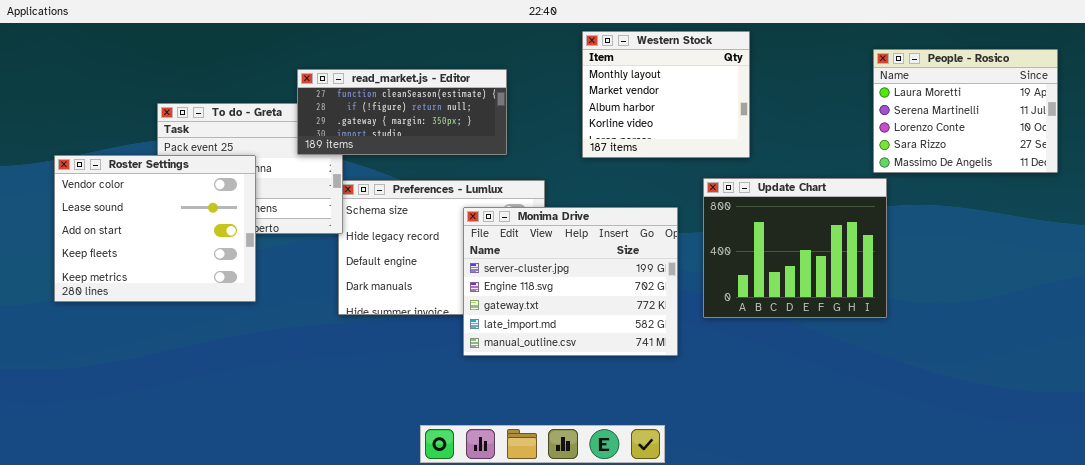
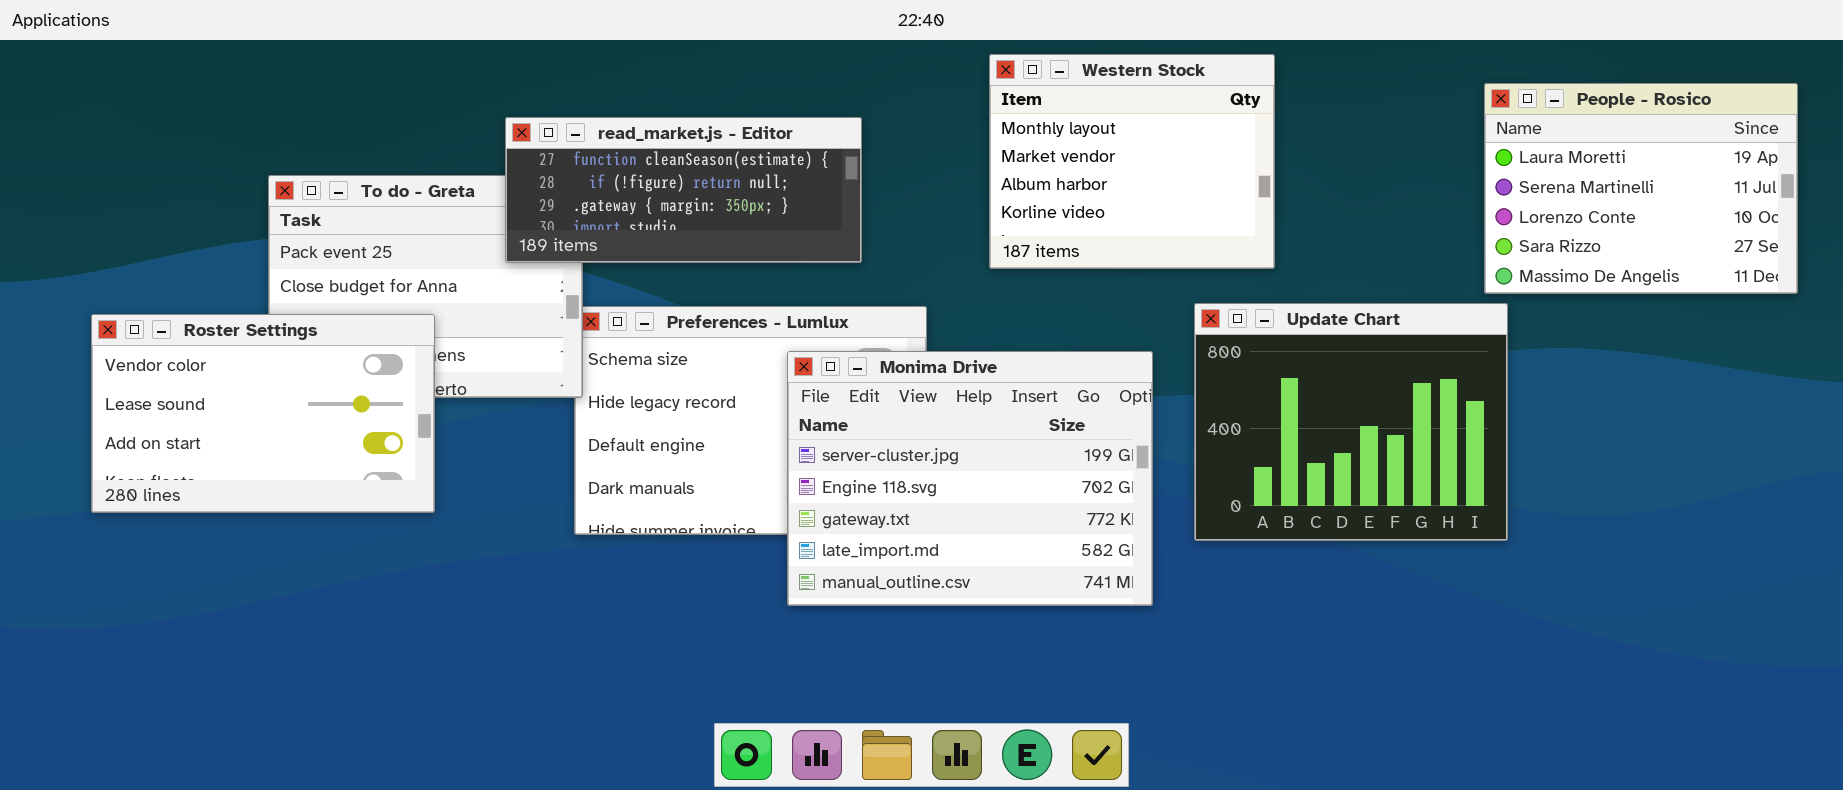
Roster Settings: [54,155,256,302] -> [91,314,435,513], resized

